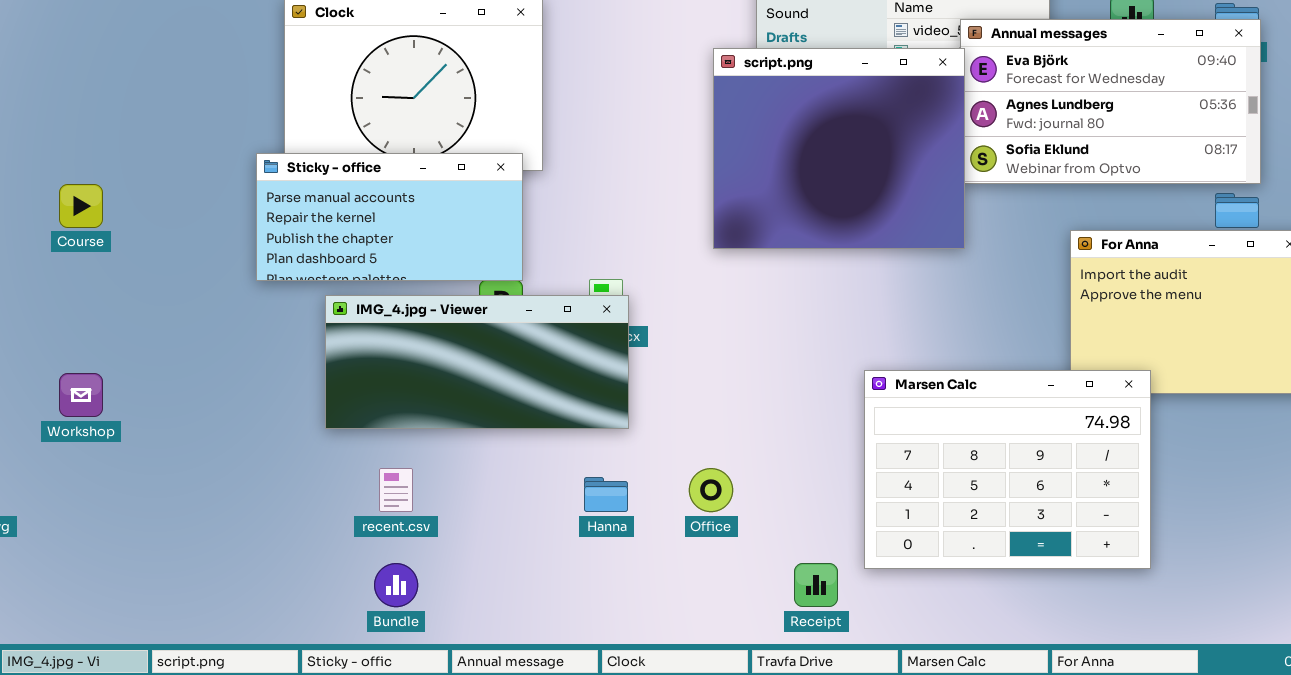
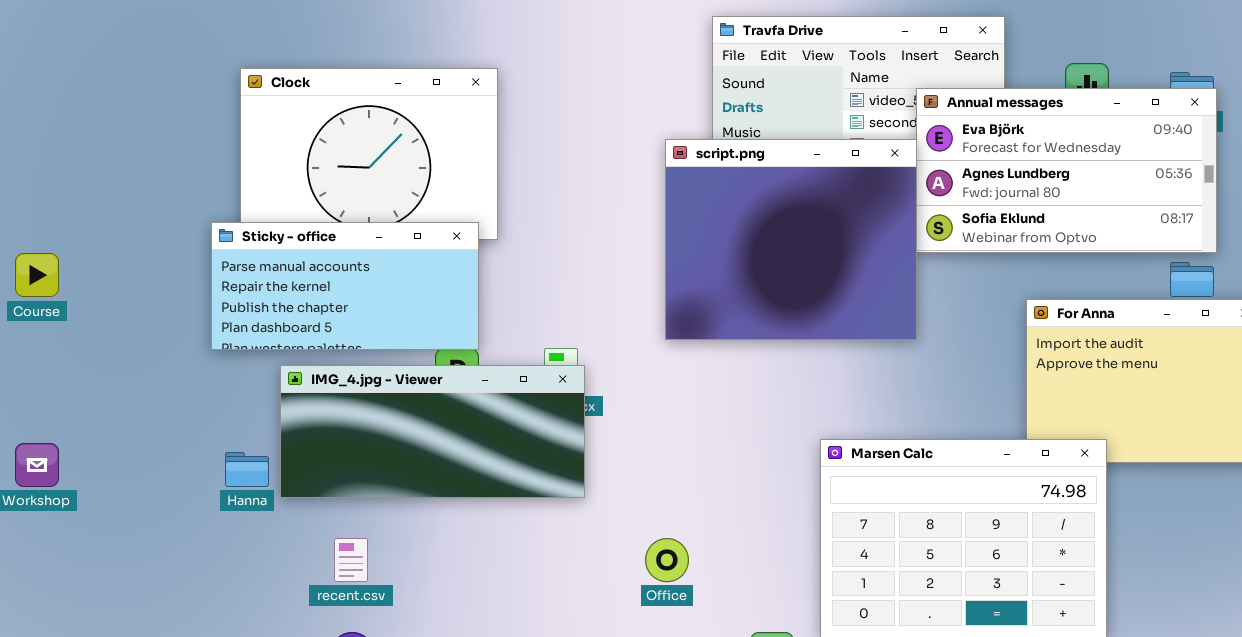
script.png: [713,48,965,249] -> [665,139,917,340], moved
Hanna: [584,477,628,512] -> [225,452,269,487], moved

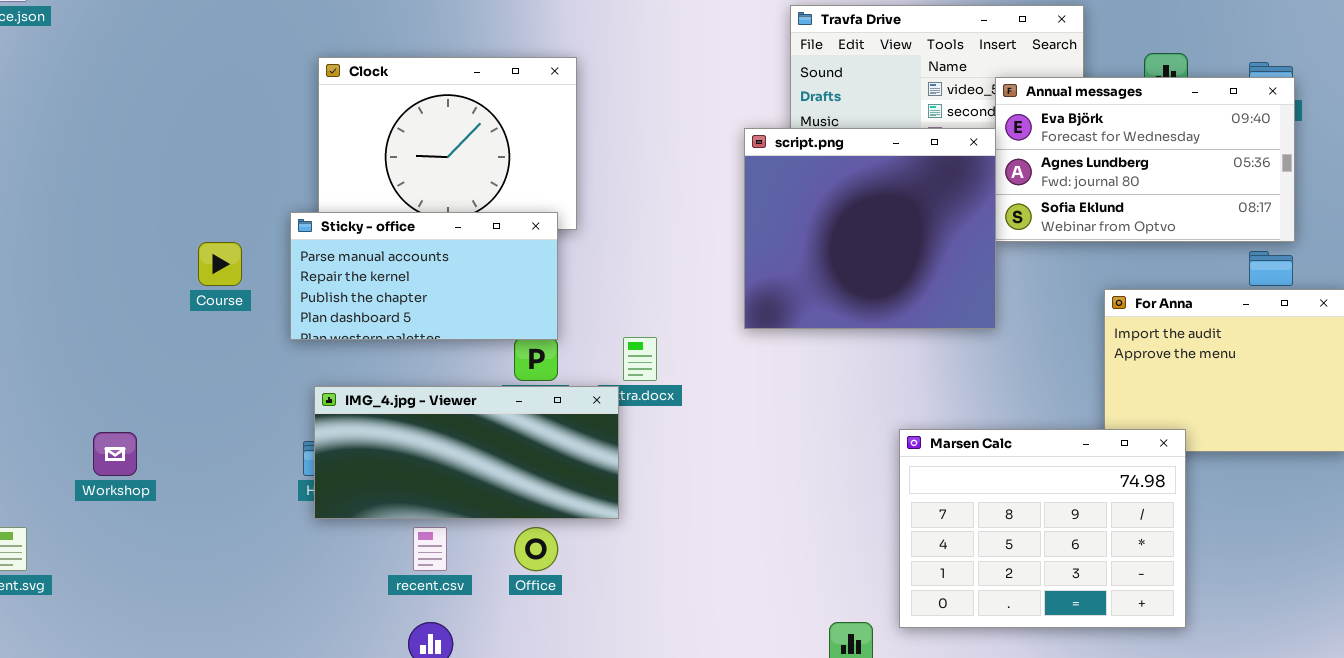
Course: [15,253,59,297] -> [198,242,242,286], moved
IMG_4.jpg - Viewer: [280,365,585,498] -> [314,386,619,519], moved
Office: [645,538,689,582] -> [514,527,558,571], moved

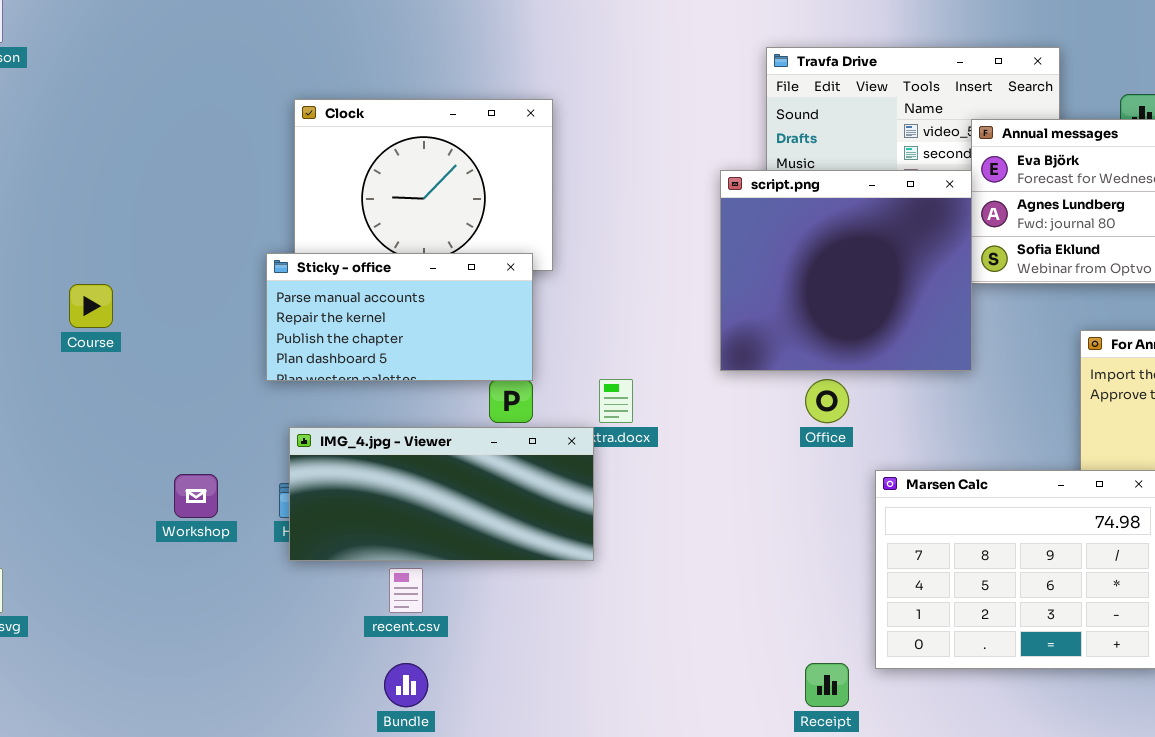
Course: [198,242,242,286] -> [69,284,113,328], moved
Workshop: [93,432,137,476] -> [174,474,218,518], moved
Office: [514,527,558,571] -> [805,379,849,423], moved

